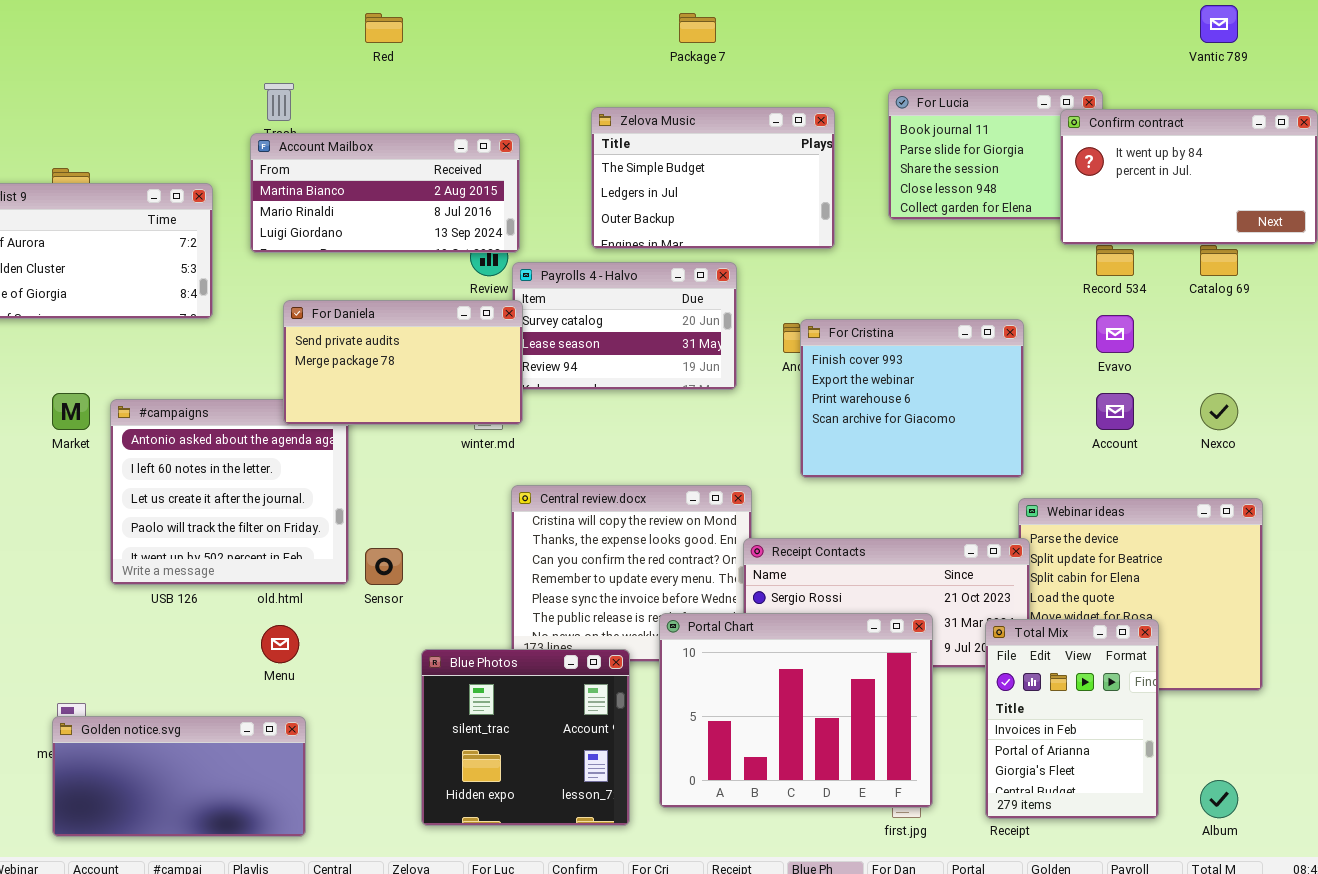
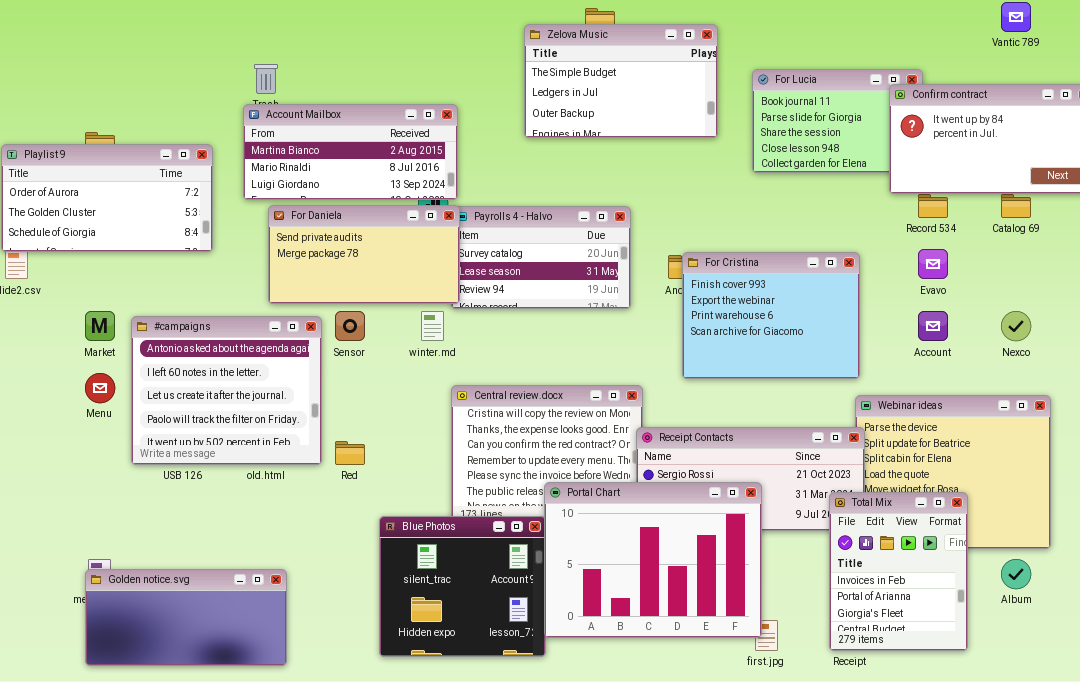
Red: [365,13,403,43] -> [335,441,365,465], moved
Zelova Music: [591,107,835,249] -> [524,24,718,138], moved
For Daniela: [283,300,523,425] -> [268,205,460,304], moved
Sensor: [365,548,403,585] -> [335,311,365,341], moved
Portal Chart: [659,613,933,808] -> [544,482,762,638], moved
Menu: [261,625,299,663] -> [85,373,115,403], moved
Album: [1200,780,1238,818] -> [1001,559,1031,589], moved

